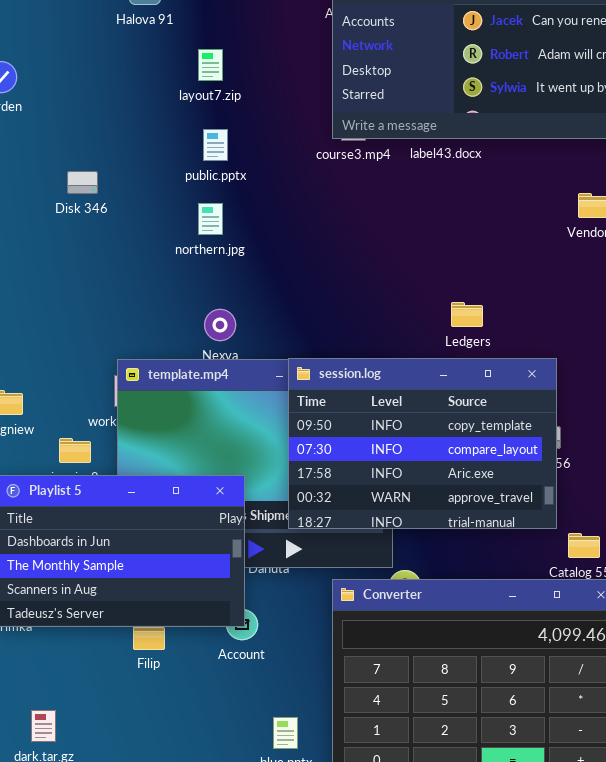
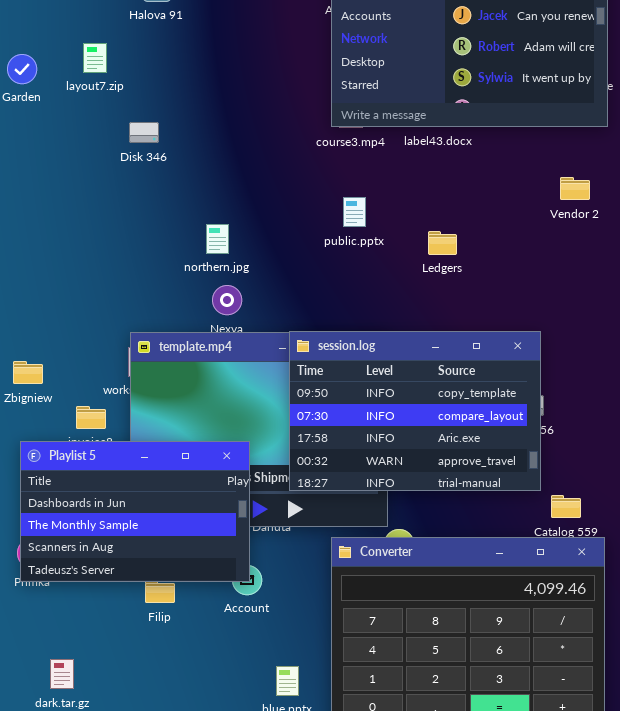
layout7.zip: [198,49,223,81] -> [83,43,107,73], moved
public.pptx: [203,129,228,161] -> [343,197,366,227], moved
Disk 346: [67,171,98,194] -> [129,122,159,143], moved
northern.jpg: [198,203,223,235] -> [206,224,229,254], moved
Ledgers: [451,302,483,327] -> [428,231,457,255], moved

